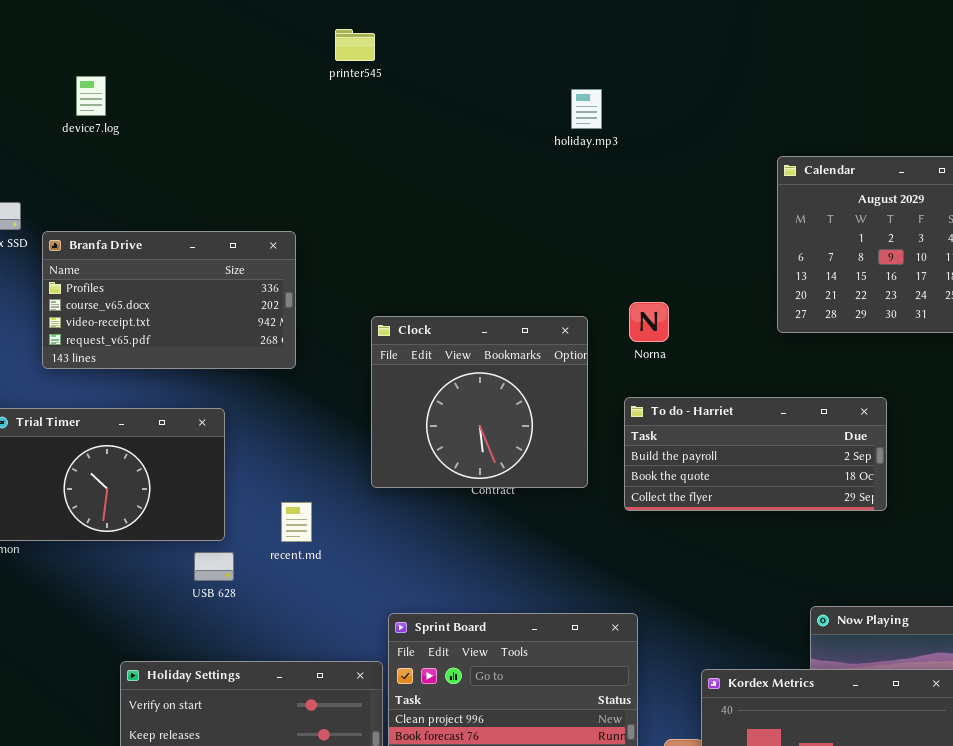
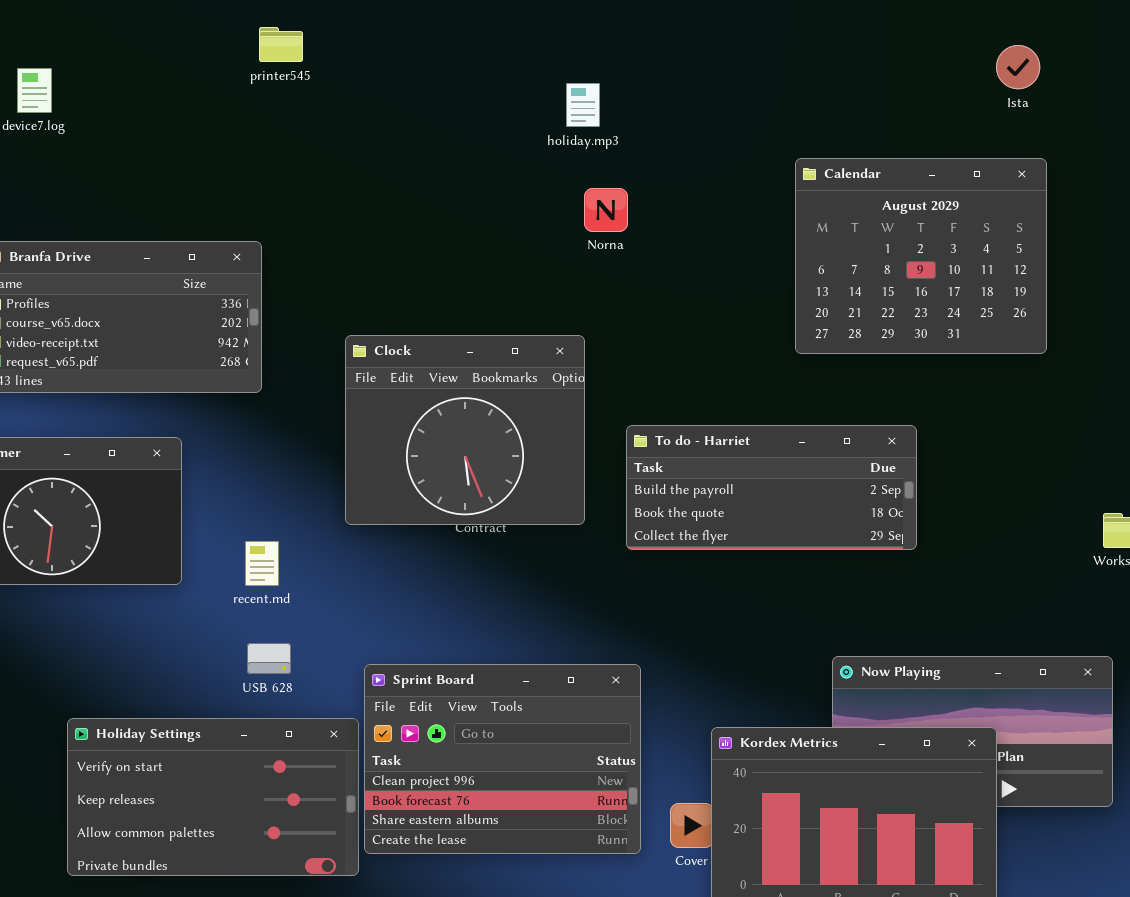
printer545: [335,29,375,61] -> [259,27,303,62], moved
Norna: [629,302,669,342] -> [584,188,628,232], moved
USB 628: [194,552,234,581] -> [247,643,291,674], moved

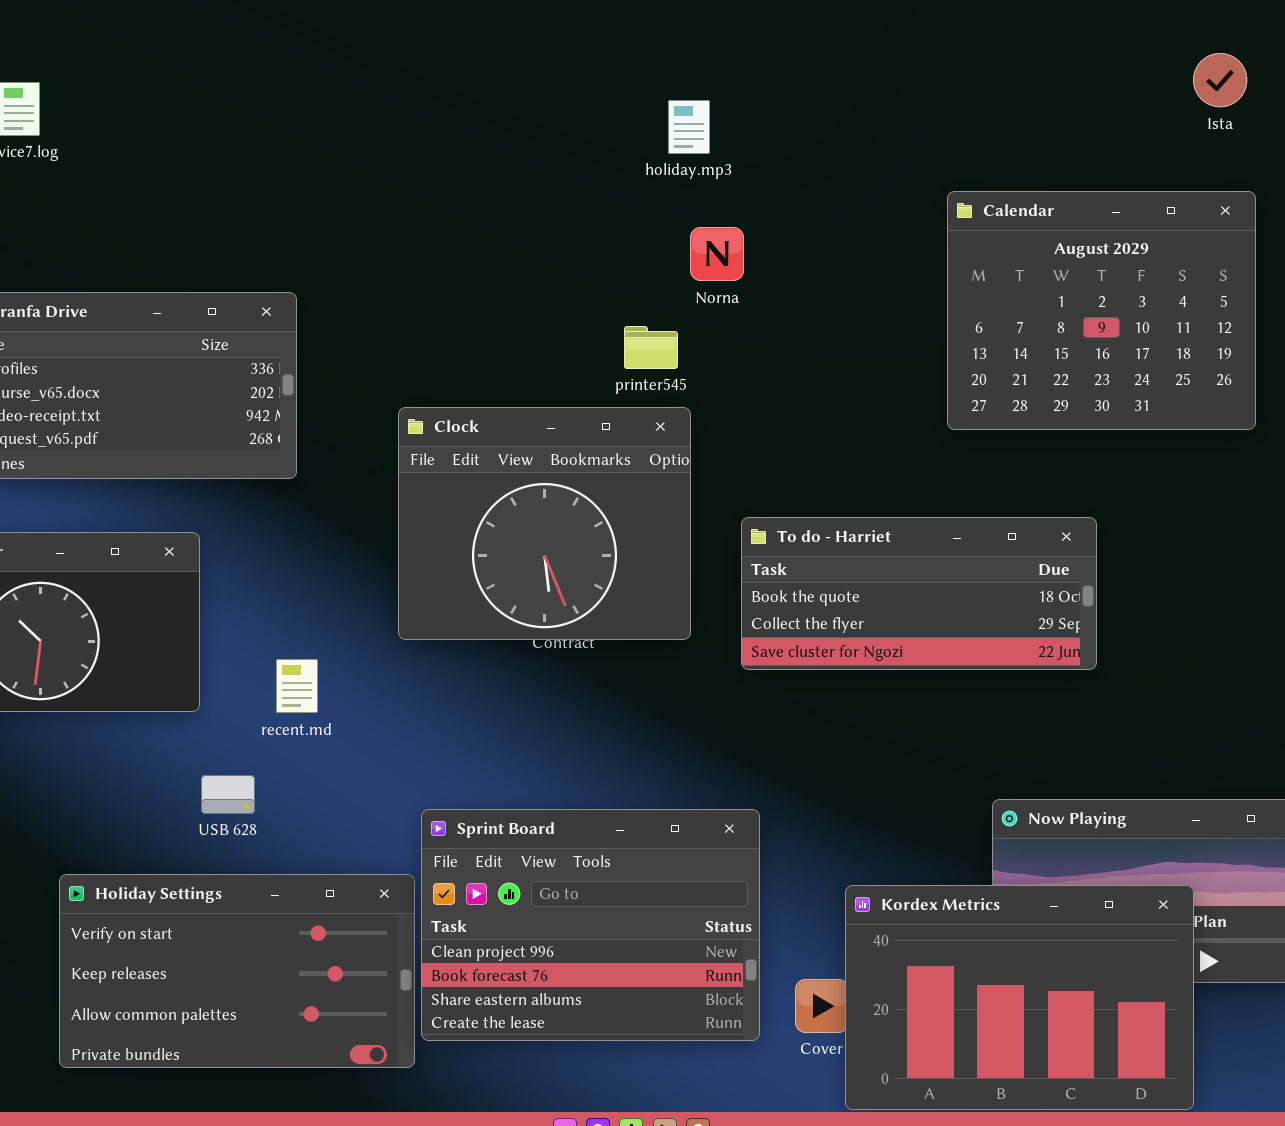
printer545: [259,27,303,62] -> [624,326,678,369], moved
To do - Harriet: [626,425,917,550] -> [741,517,1097,670], scrolled down 1 row
USB 628: [247,643,291,674] -> [201,775,255,814], moved

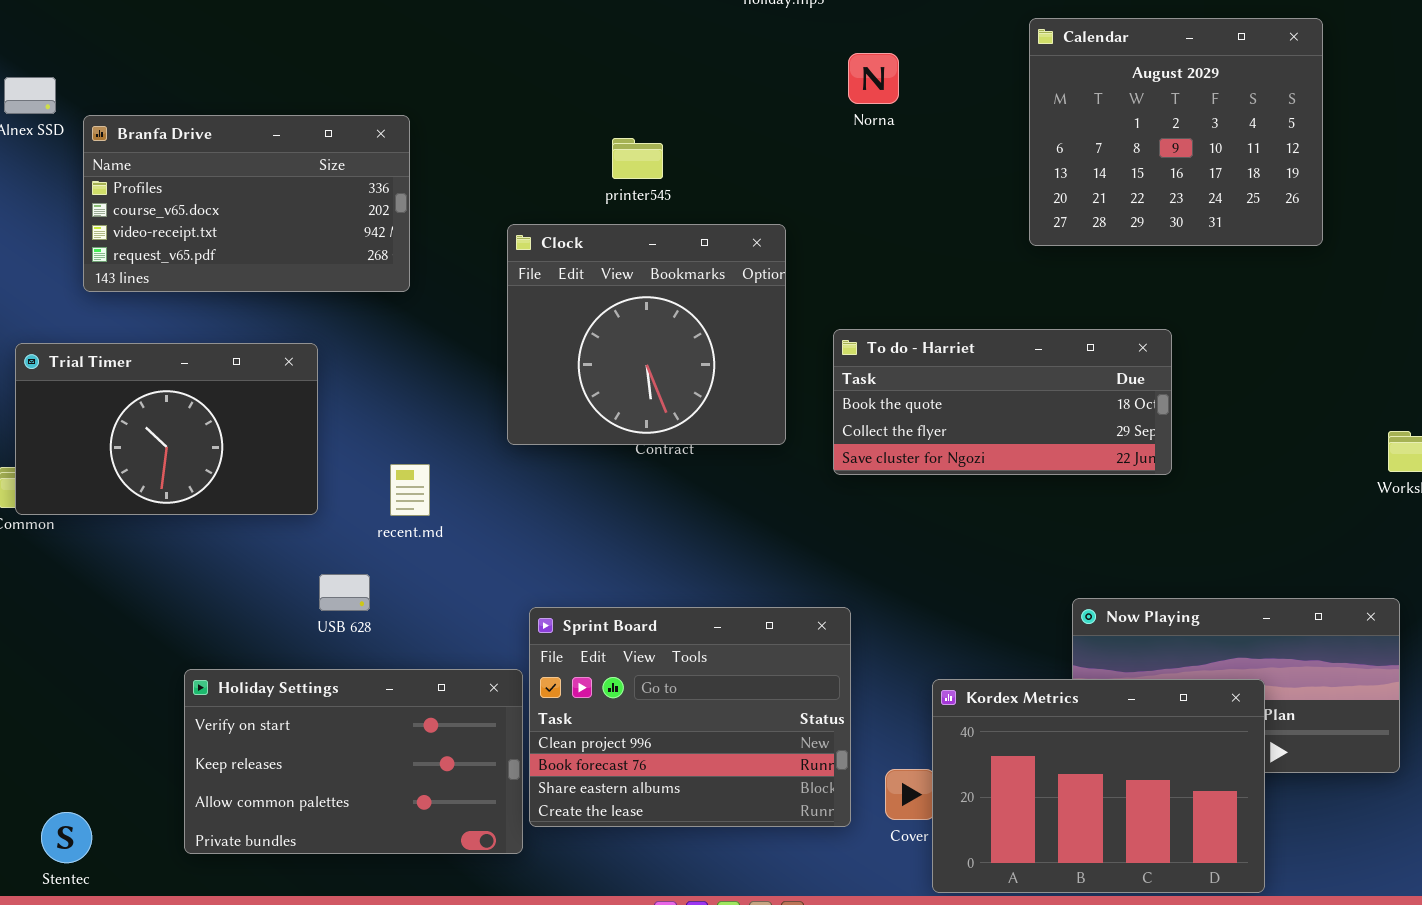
Norna: [690,227,744,281] -> [848,53,899,104], moved
printer545: [624,326,678,369] -> [612,138,663,179], moved

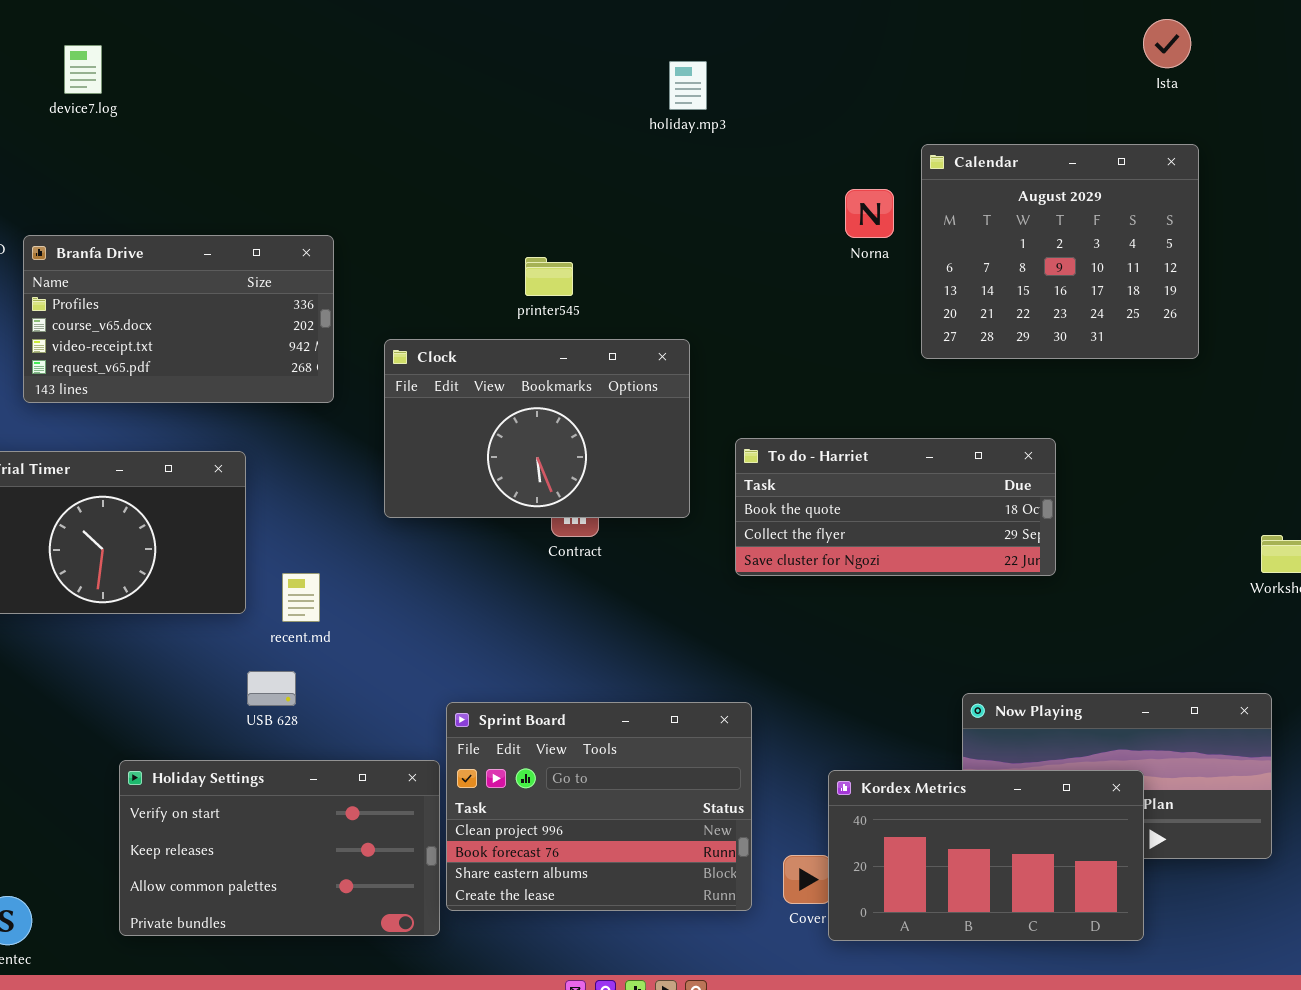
Norna: [848,53,899,104] -> [845,189,894,238], moved
Clock: [507,224,786,445] -> [384,339,690,518], resized
recent.md: [390,464,430,516] -> [282,573,320,622], moved
Kordex Metrics: [932,679,1265,893] -> [828,770,1144,941], resized

